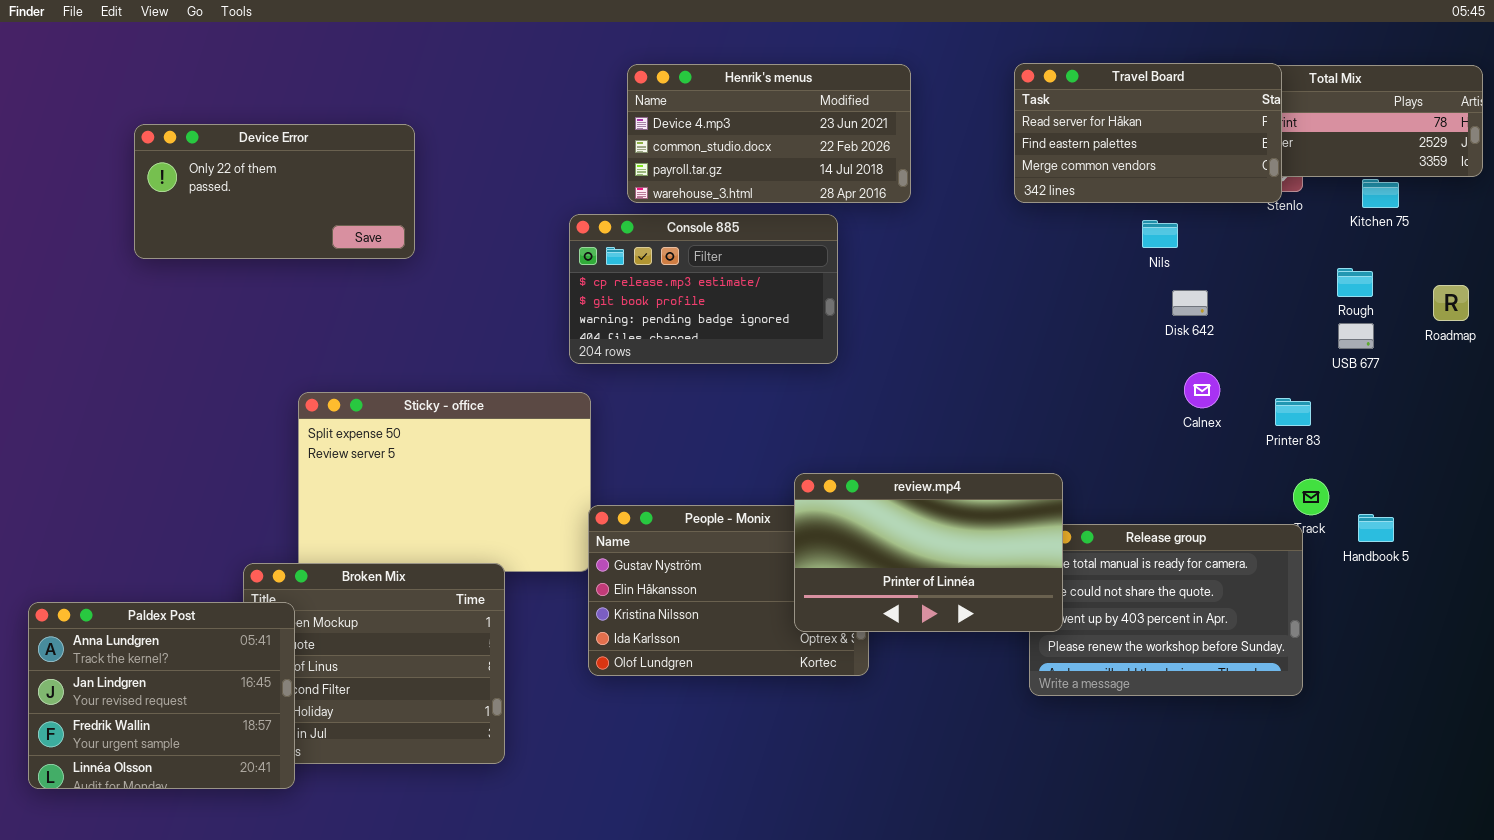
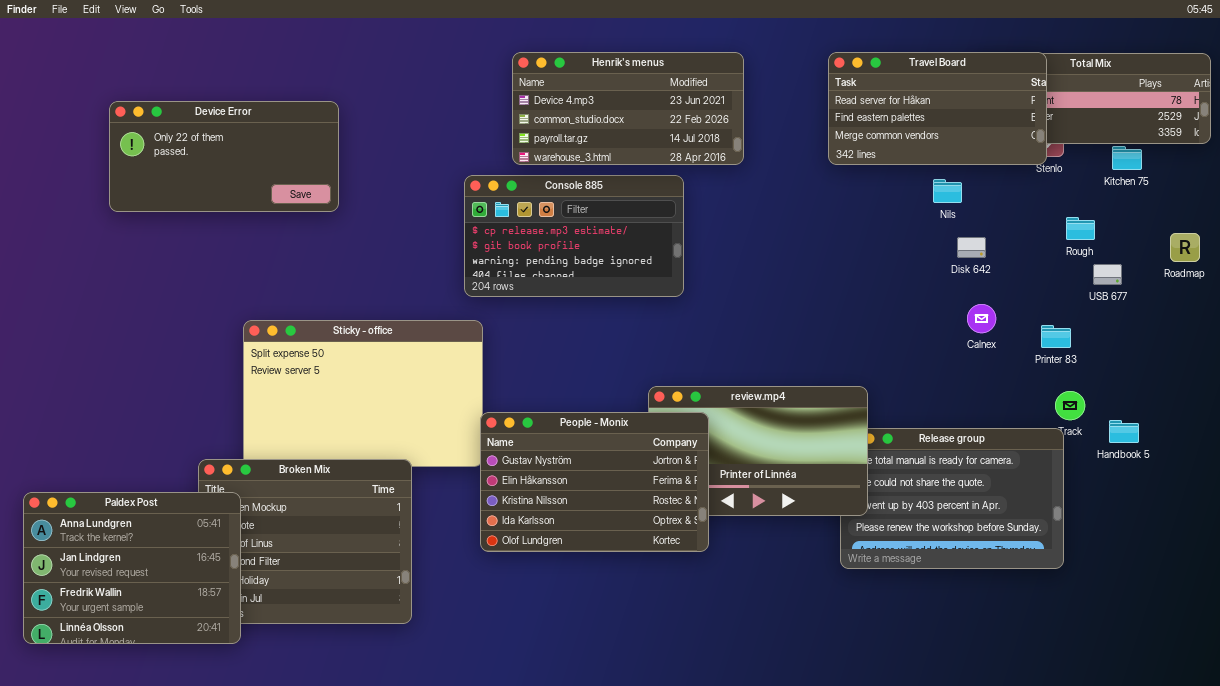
Rough: [1337,268,1373,297] -> [1066,217,1095,240], moved
People - Monix: [588,505,869,676] -> [480,412,709,552], raised

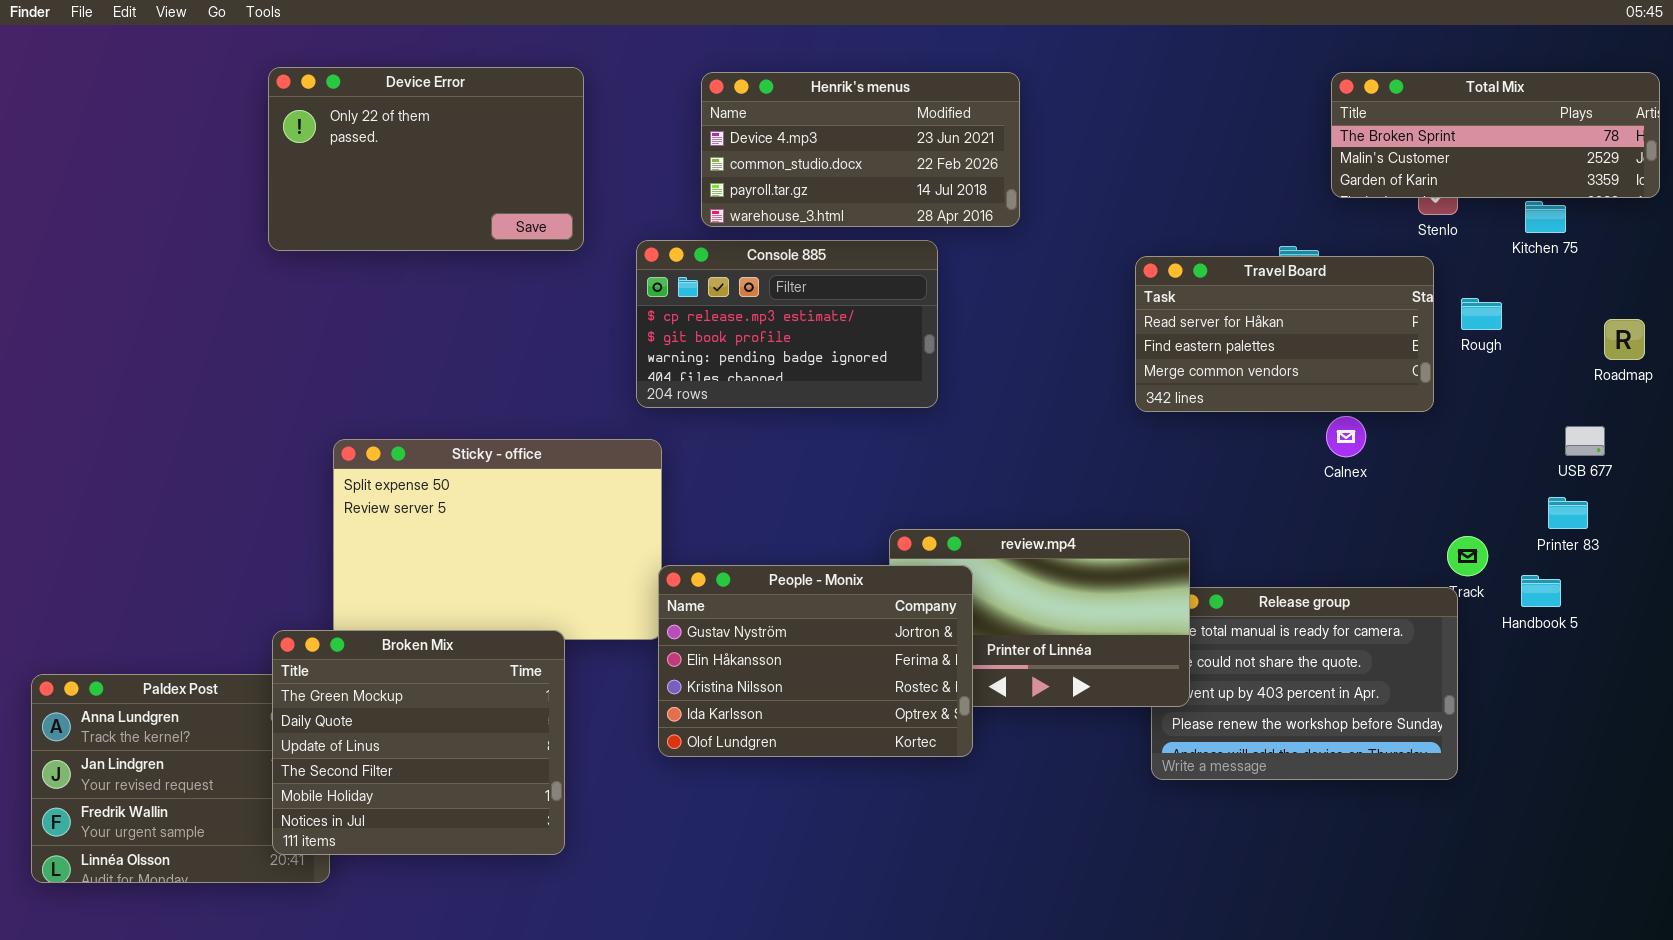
Travel Board: [828,52,1047,165] -> [1135,256,1434,412], moved
Device Error: [109,101,339,212] -> [268,67,584,251], moved, resized
USB 677: [1093,264,1122,285] -> [1565,426,1605,456], moved
Printer 83: [1041,325,1071,348] -> [1548,497,1588,529], moved
Broken Mix: [198,459,412,624] -> [272,630,565,855], raised

